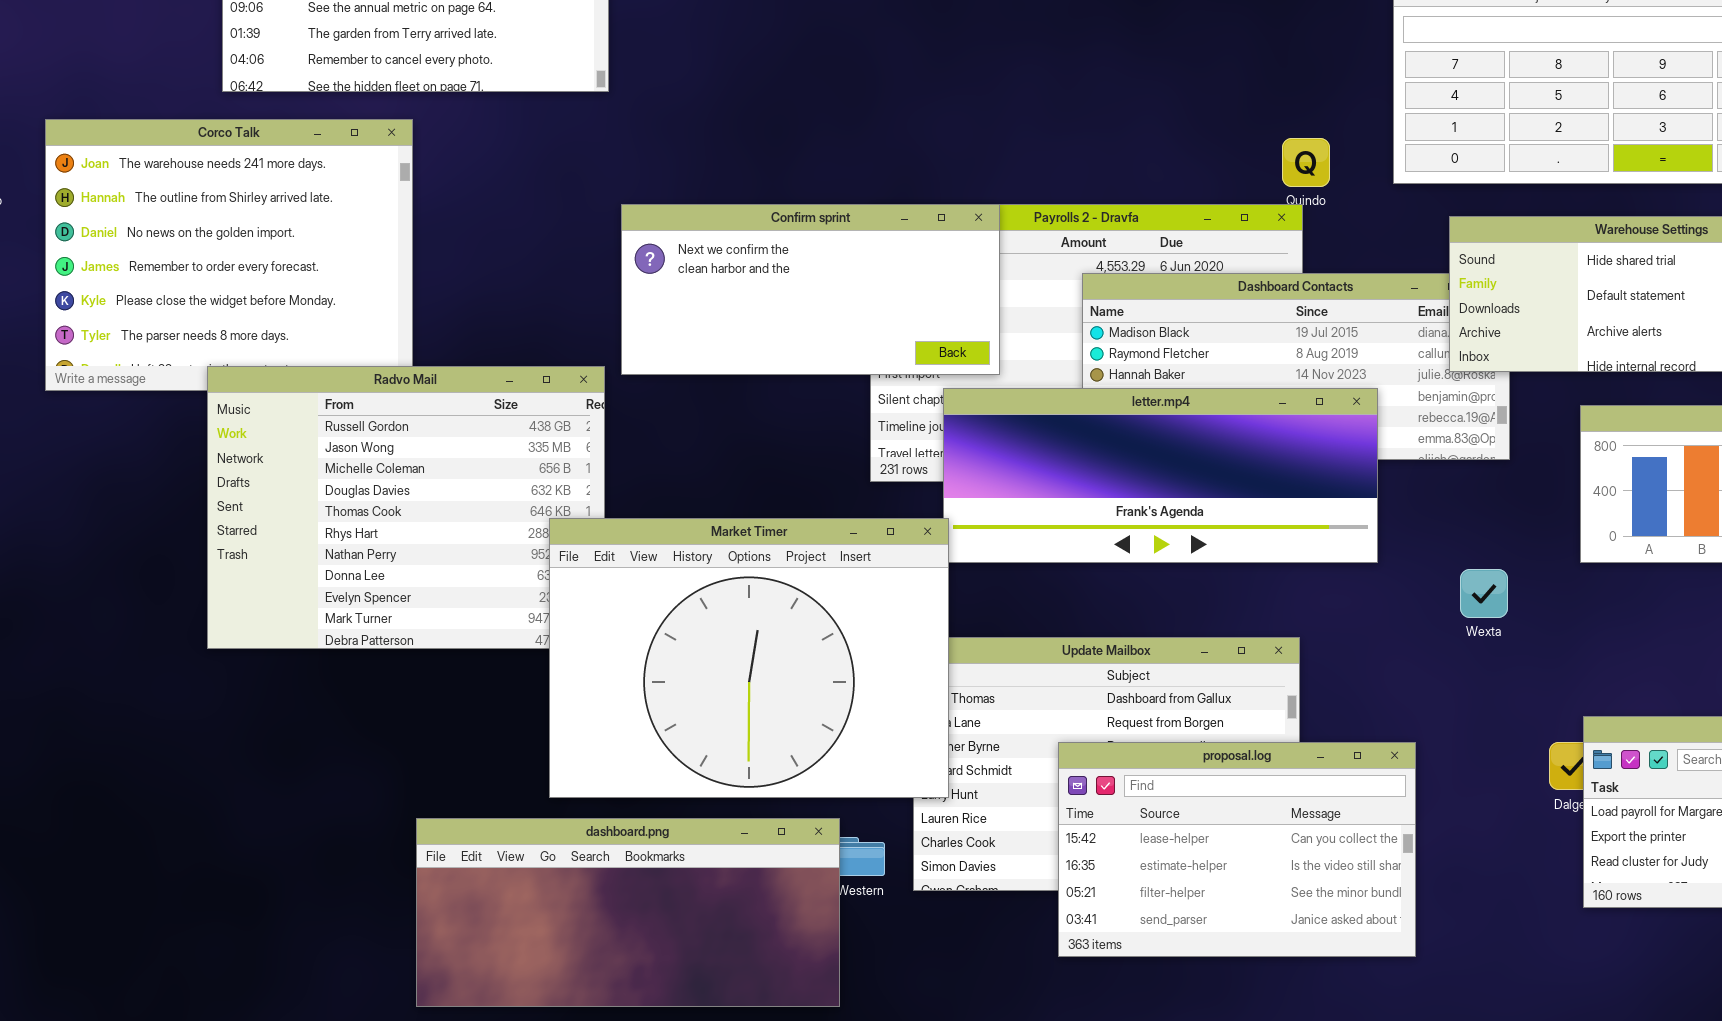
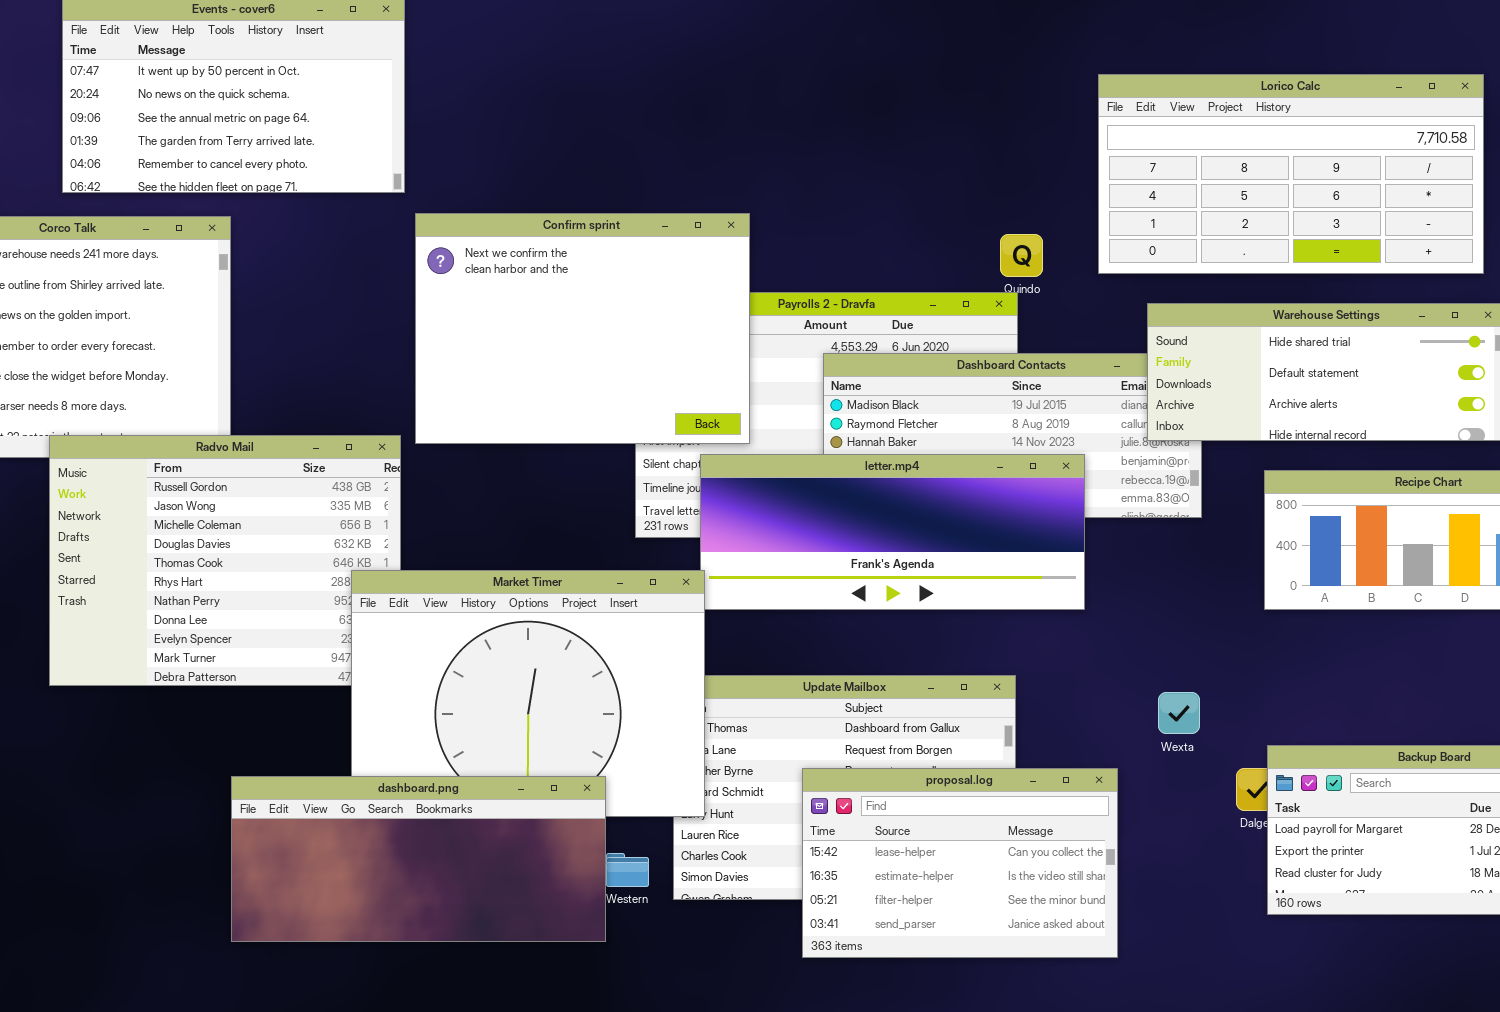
Confirm sprint: [621,204,1000,375] -> [415,213,750,444], resized
Wexta: [1460,569,1508,618] -> [1158,692,1200,734], moved
dashboard.png: [416,818,840,1007] -> [231,776,606,942], moved

